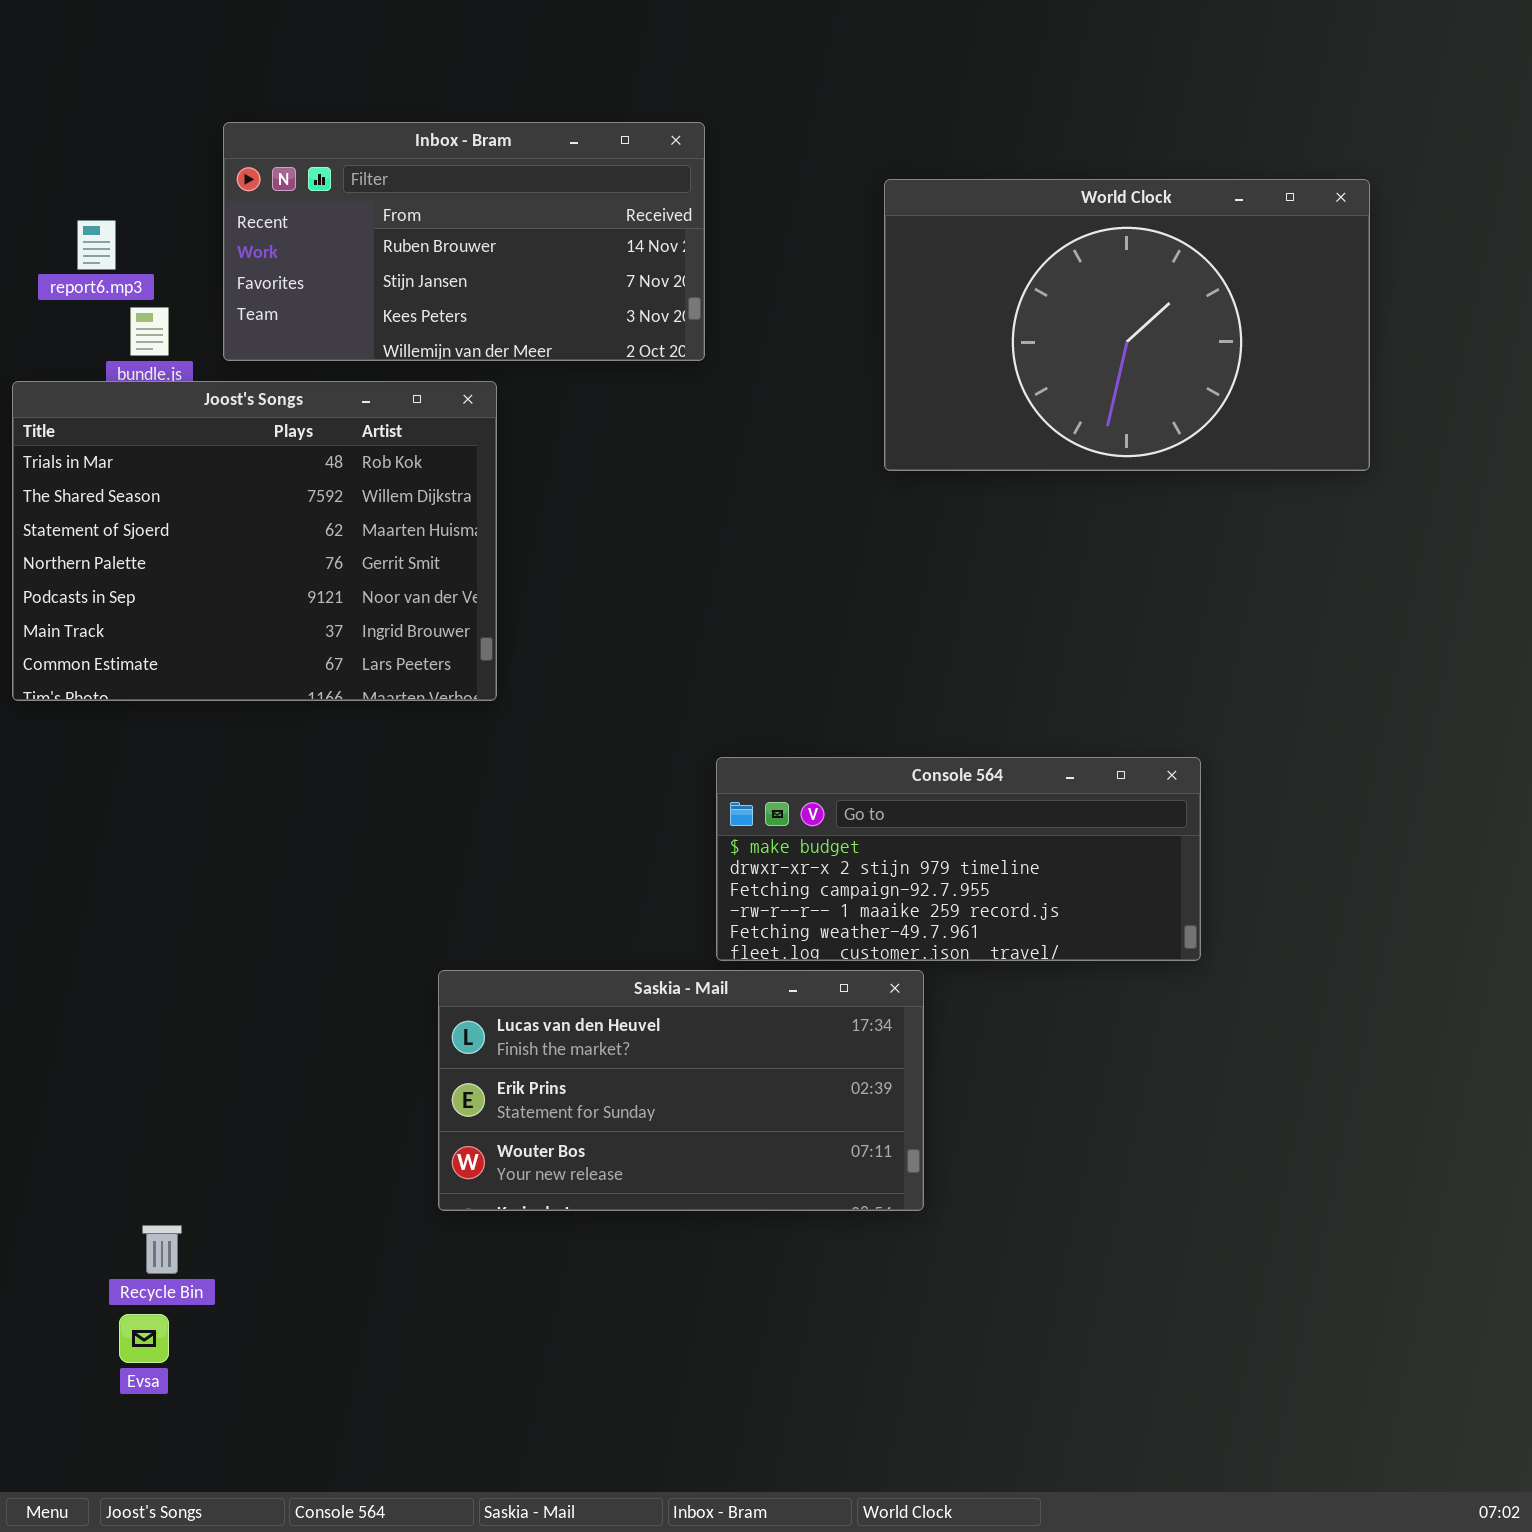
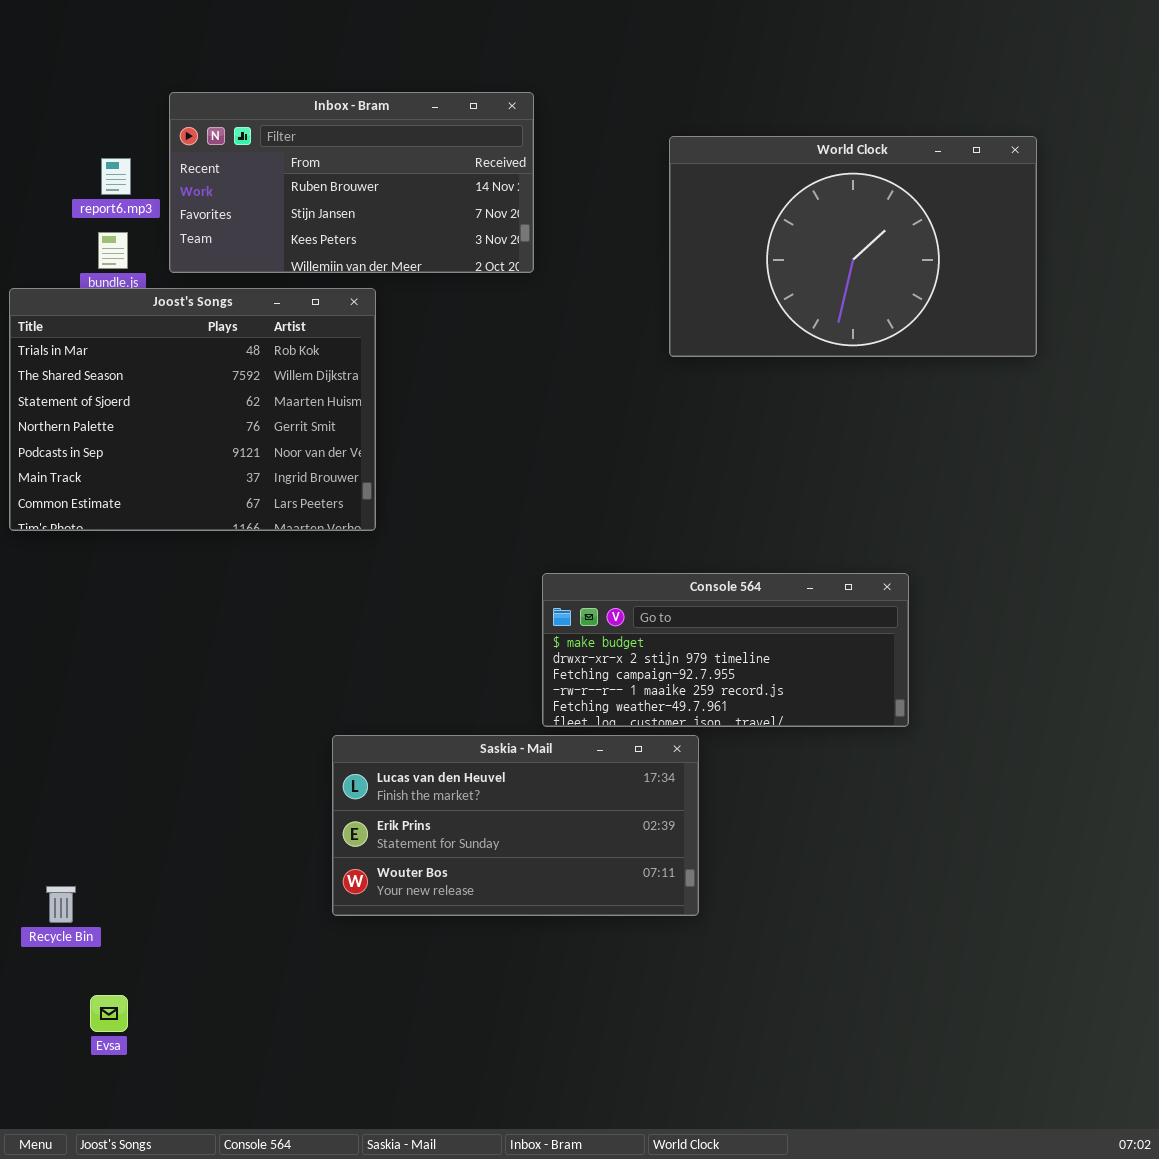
report6.mp3: [77,220,116,270] -> [101,158,131,195], moved
Recycle Bin: [142,1225,182,1274] -> [46,886,76,923], moved

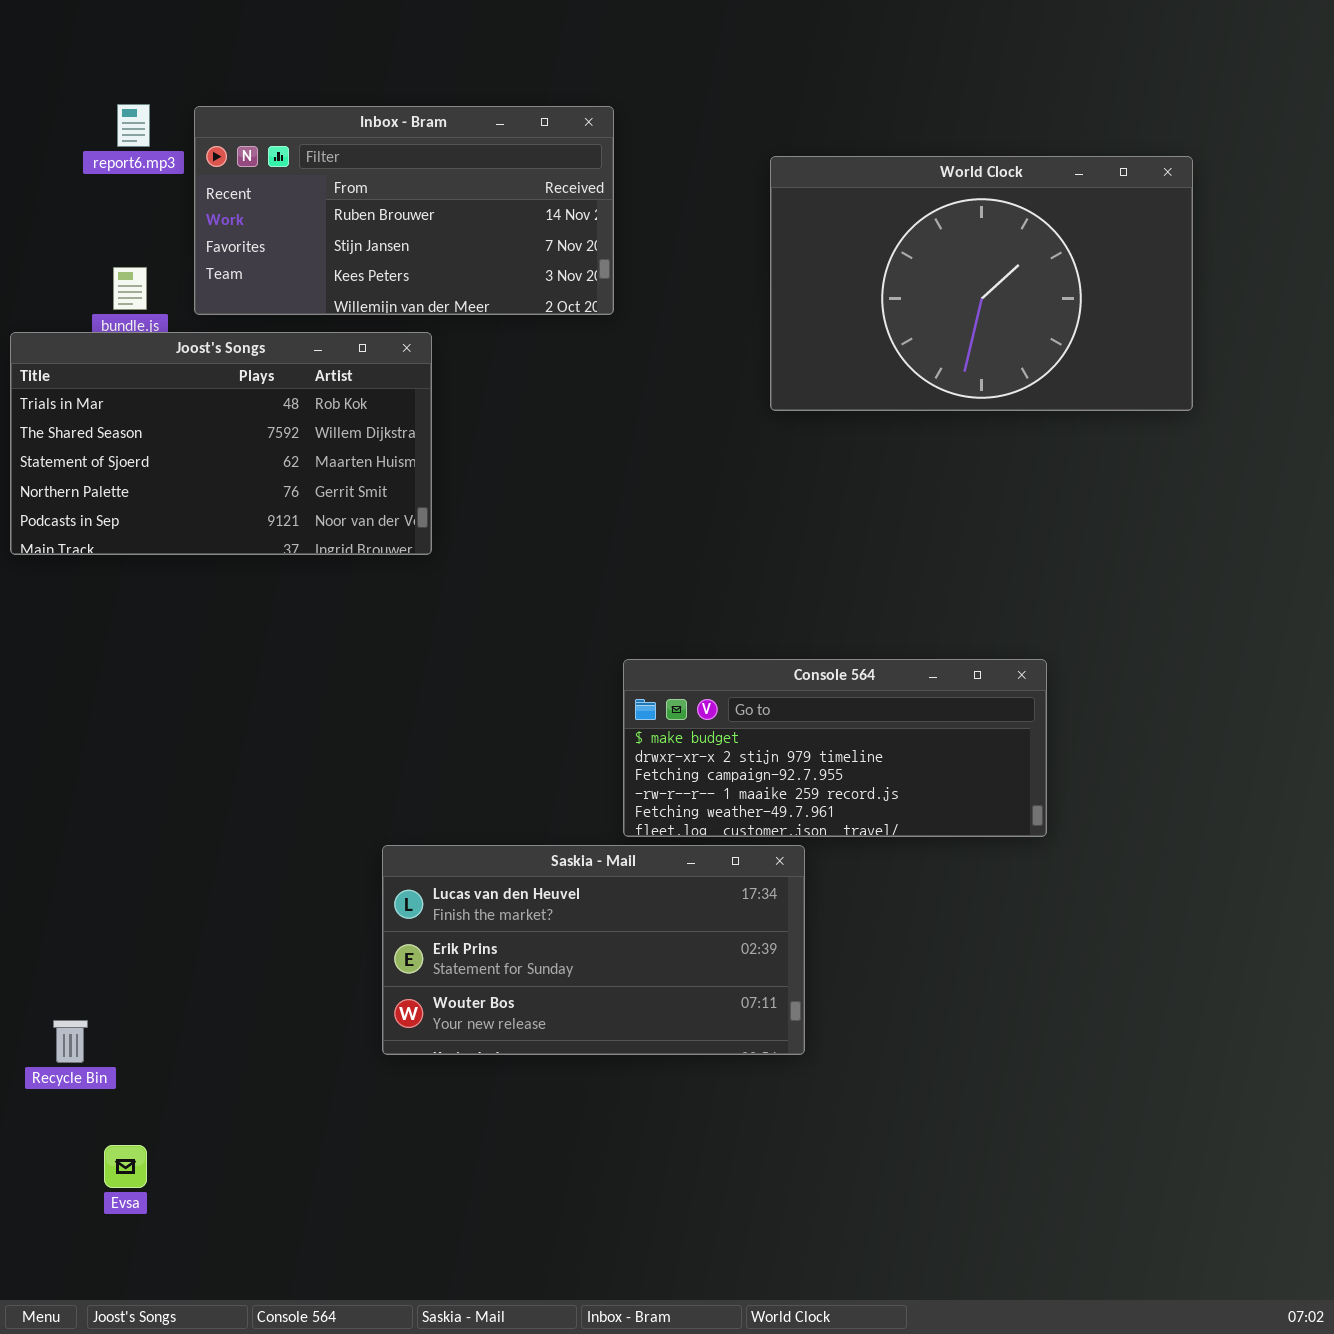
report6.mp3: [101,158,131,195] -> [117,104,150,147], moved
Joost's Songs: [9,288,376,531] -> [10,332,432,555], resized

